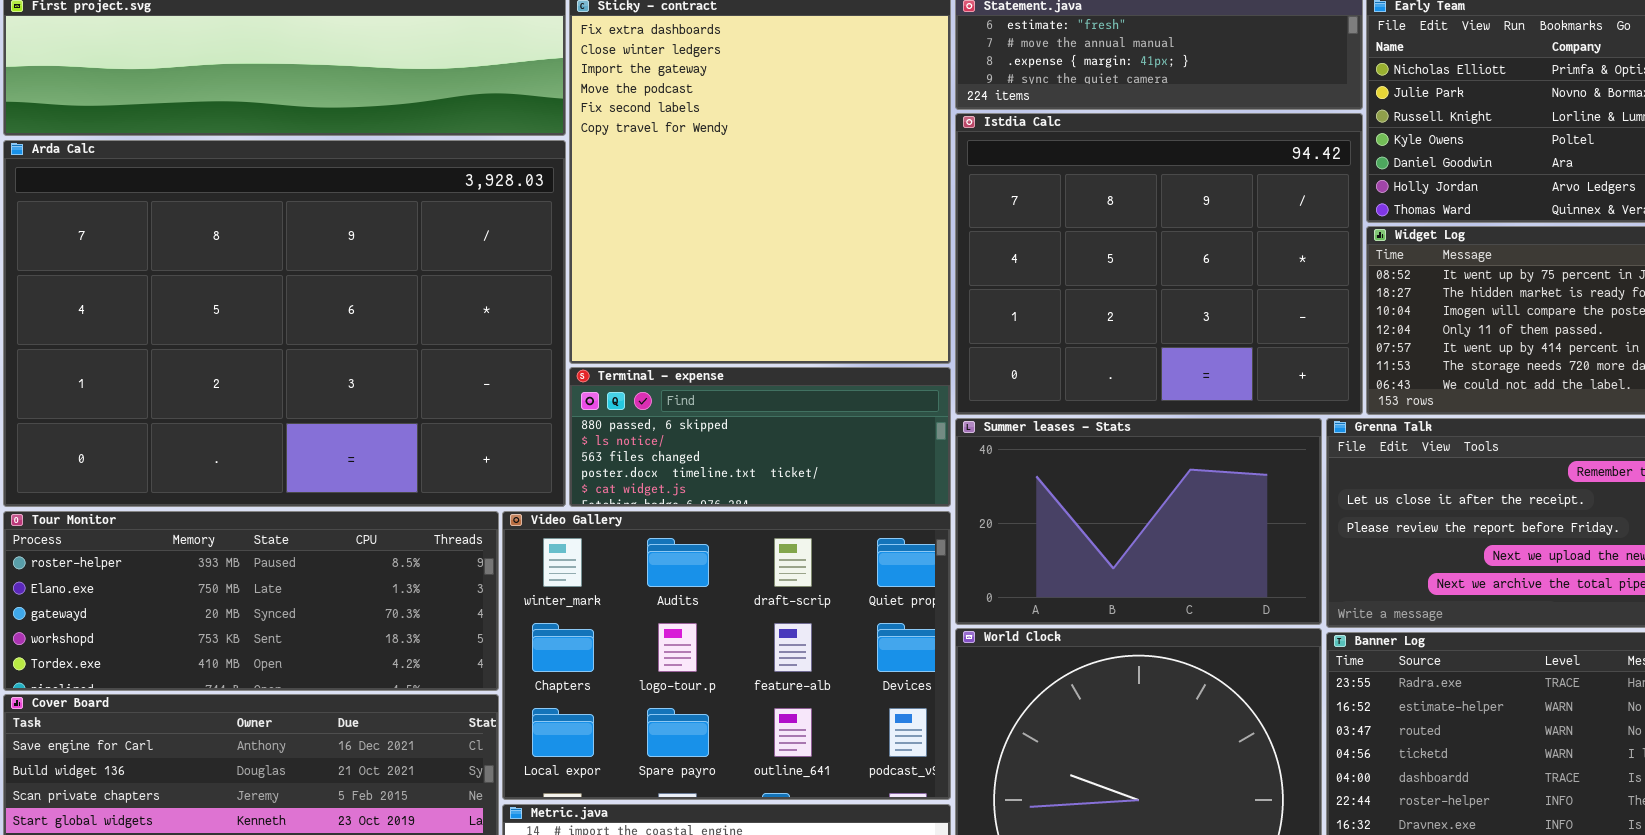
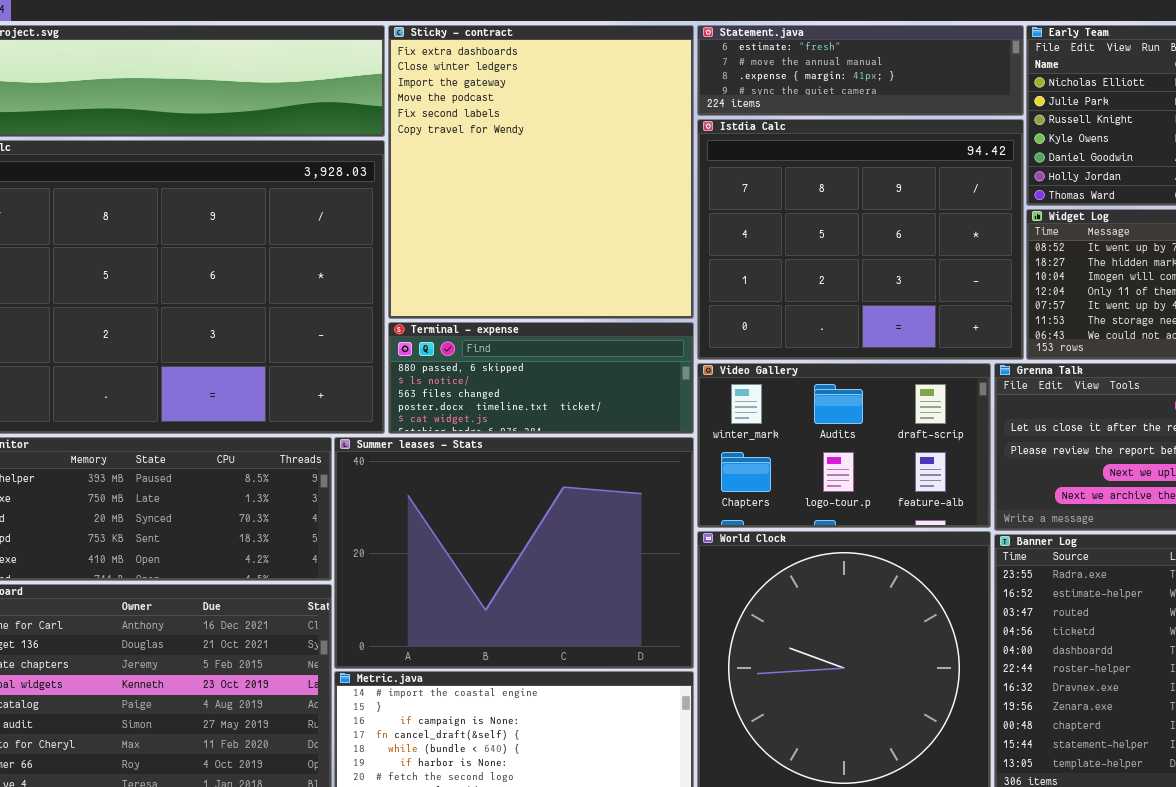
Summer leases - Stats: [955,418,1322,625] -> [334,437,694,669], moved, resized
Video Gallery: [502,511,951,800] -> [697,363,991,528], moved, resized

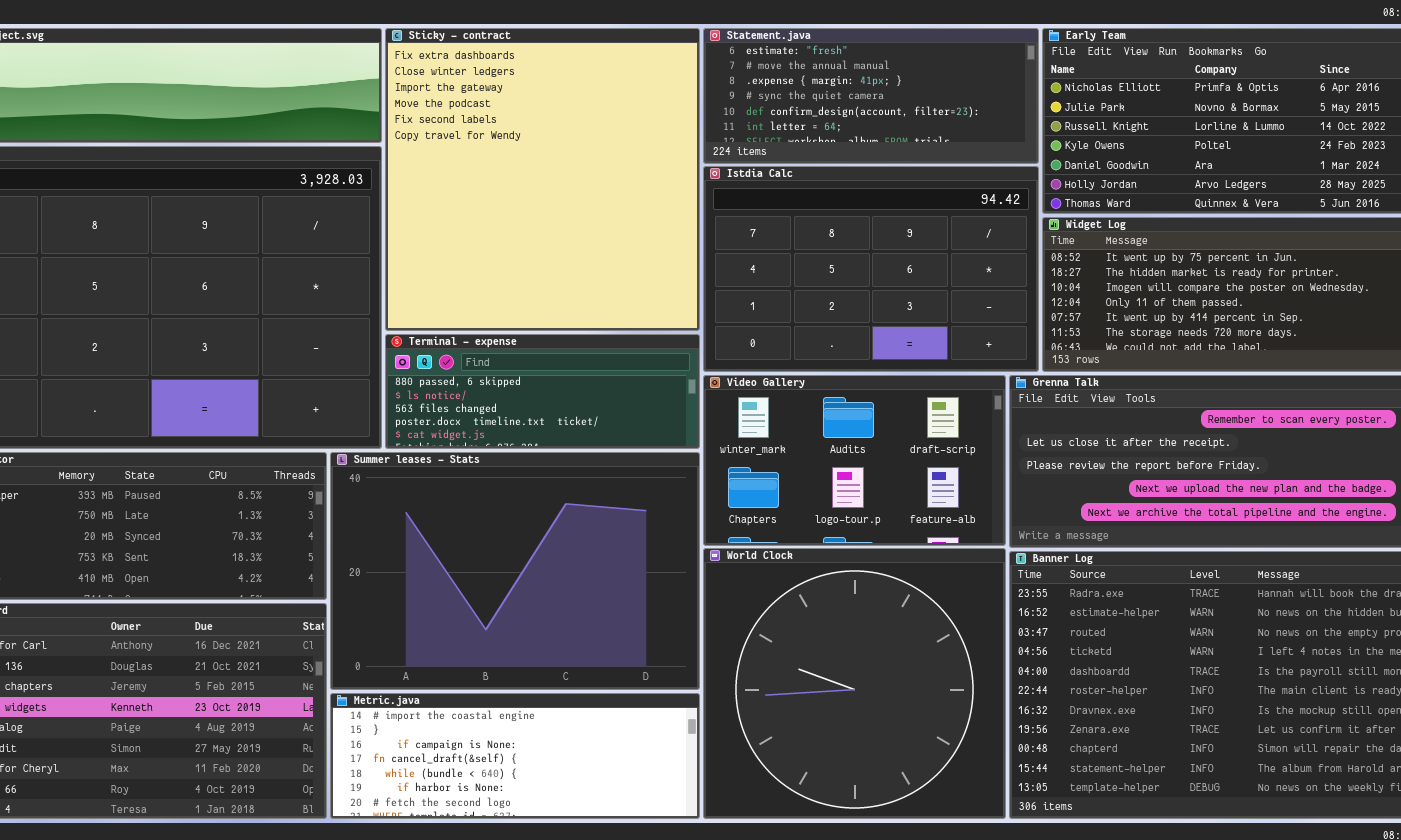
Statement.java: [697,25,1024,116] -> [703,28,1039,164], resized
Istdia Calc: [697,119,1024,360] -> [703,166,1039,372], resized

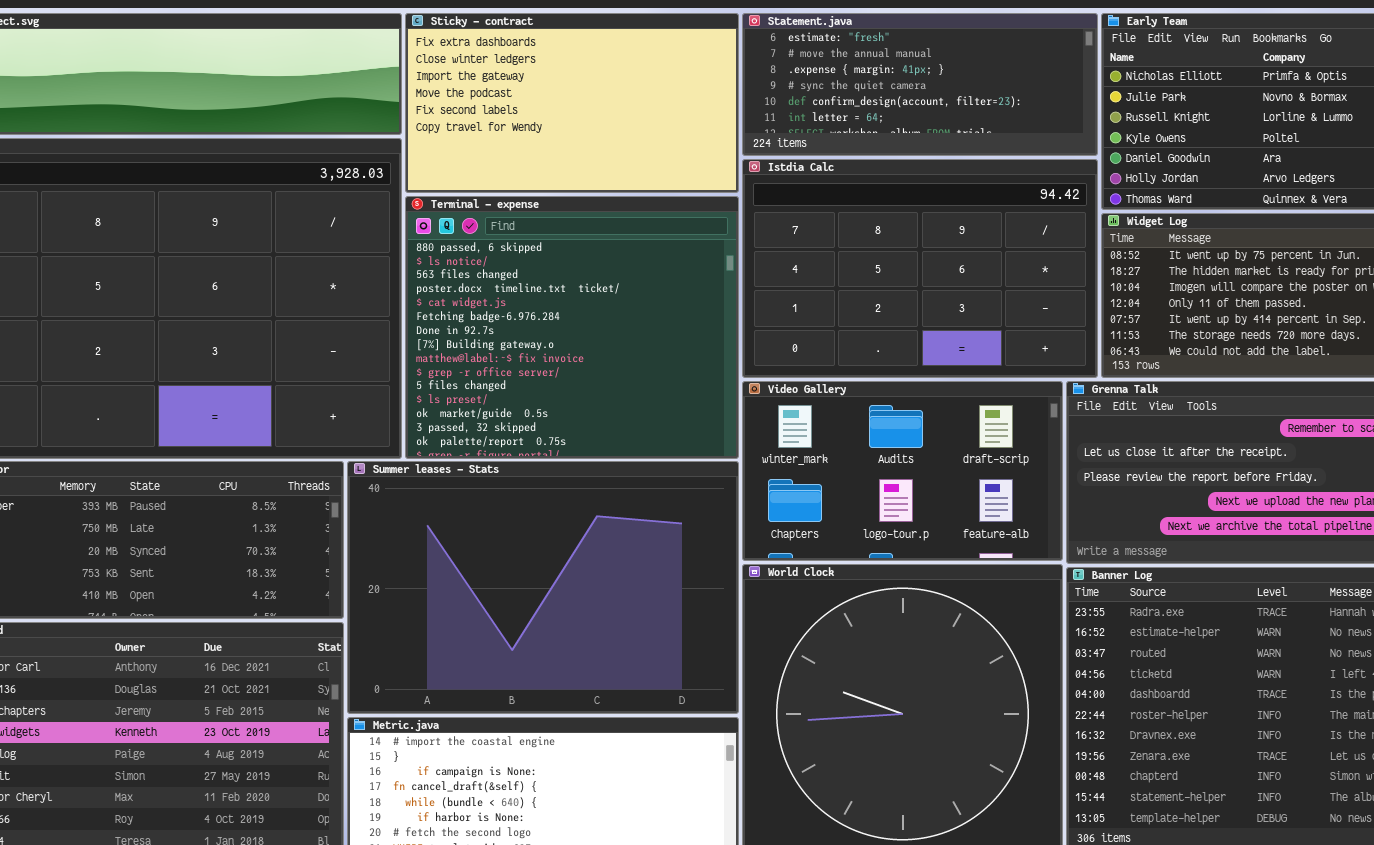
Sticky - contract: [385,28,700,331] -> [405,13,739,193], resized
Terminal - expense: [385,334,700,449] -> [405,196,739,459], resized

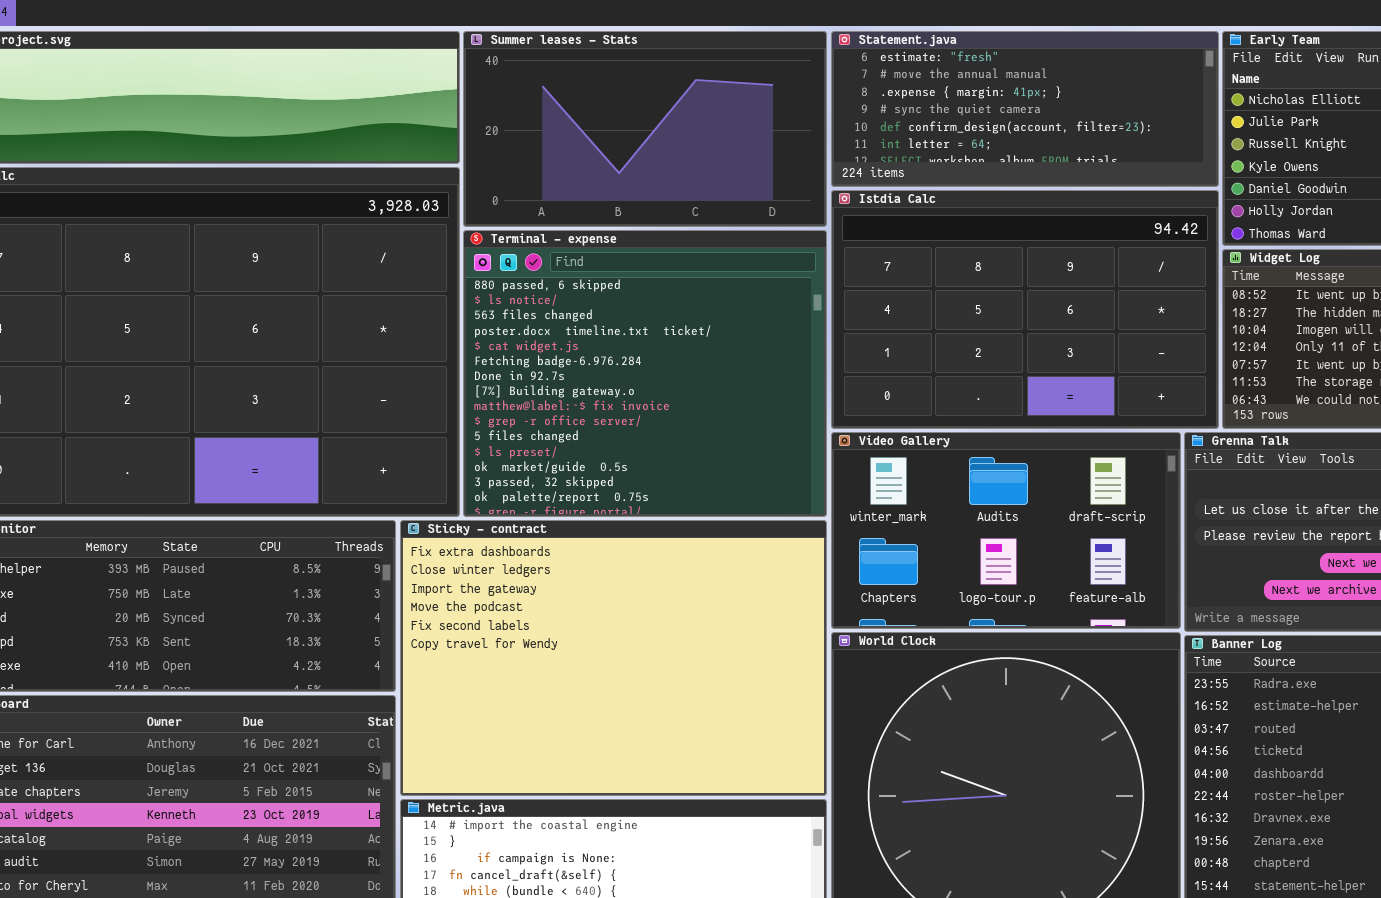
Sticky - contract: [405,13,739,193] -> [400,520,827,796], moved, resized
Summer leases - Stats: [347,461,739,714] -> [463,31,827,227], moved, resized

